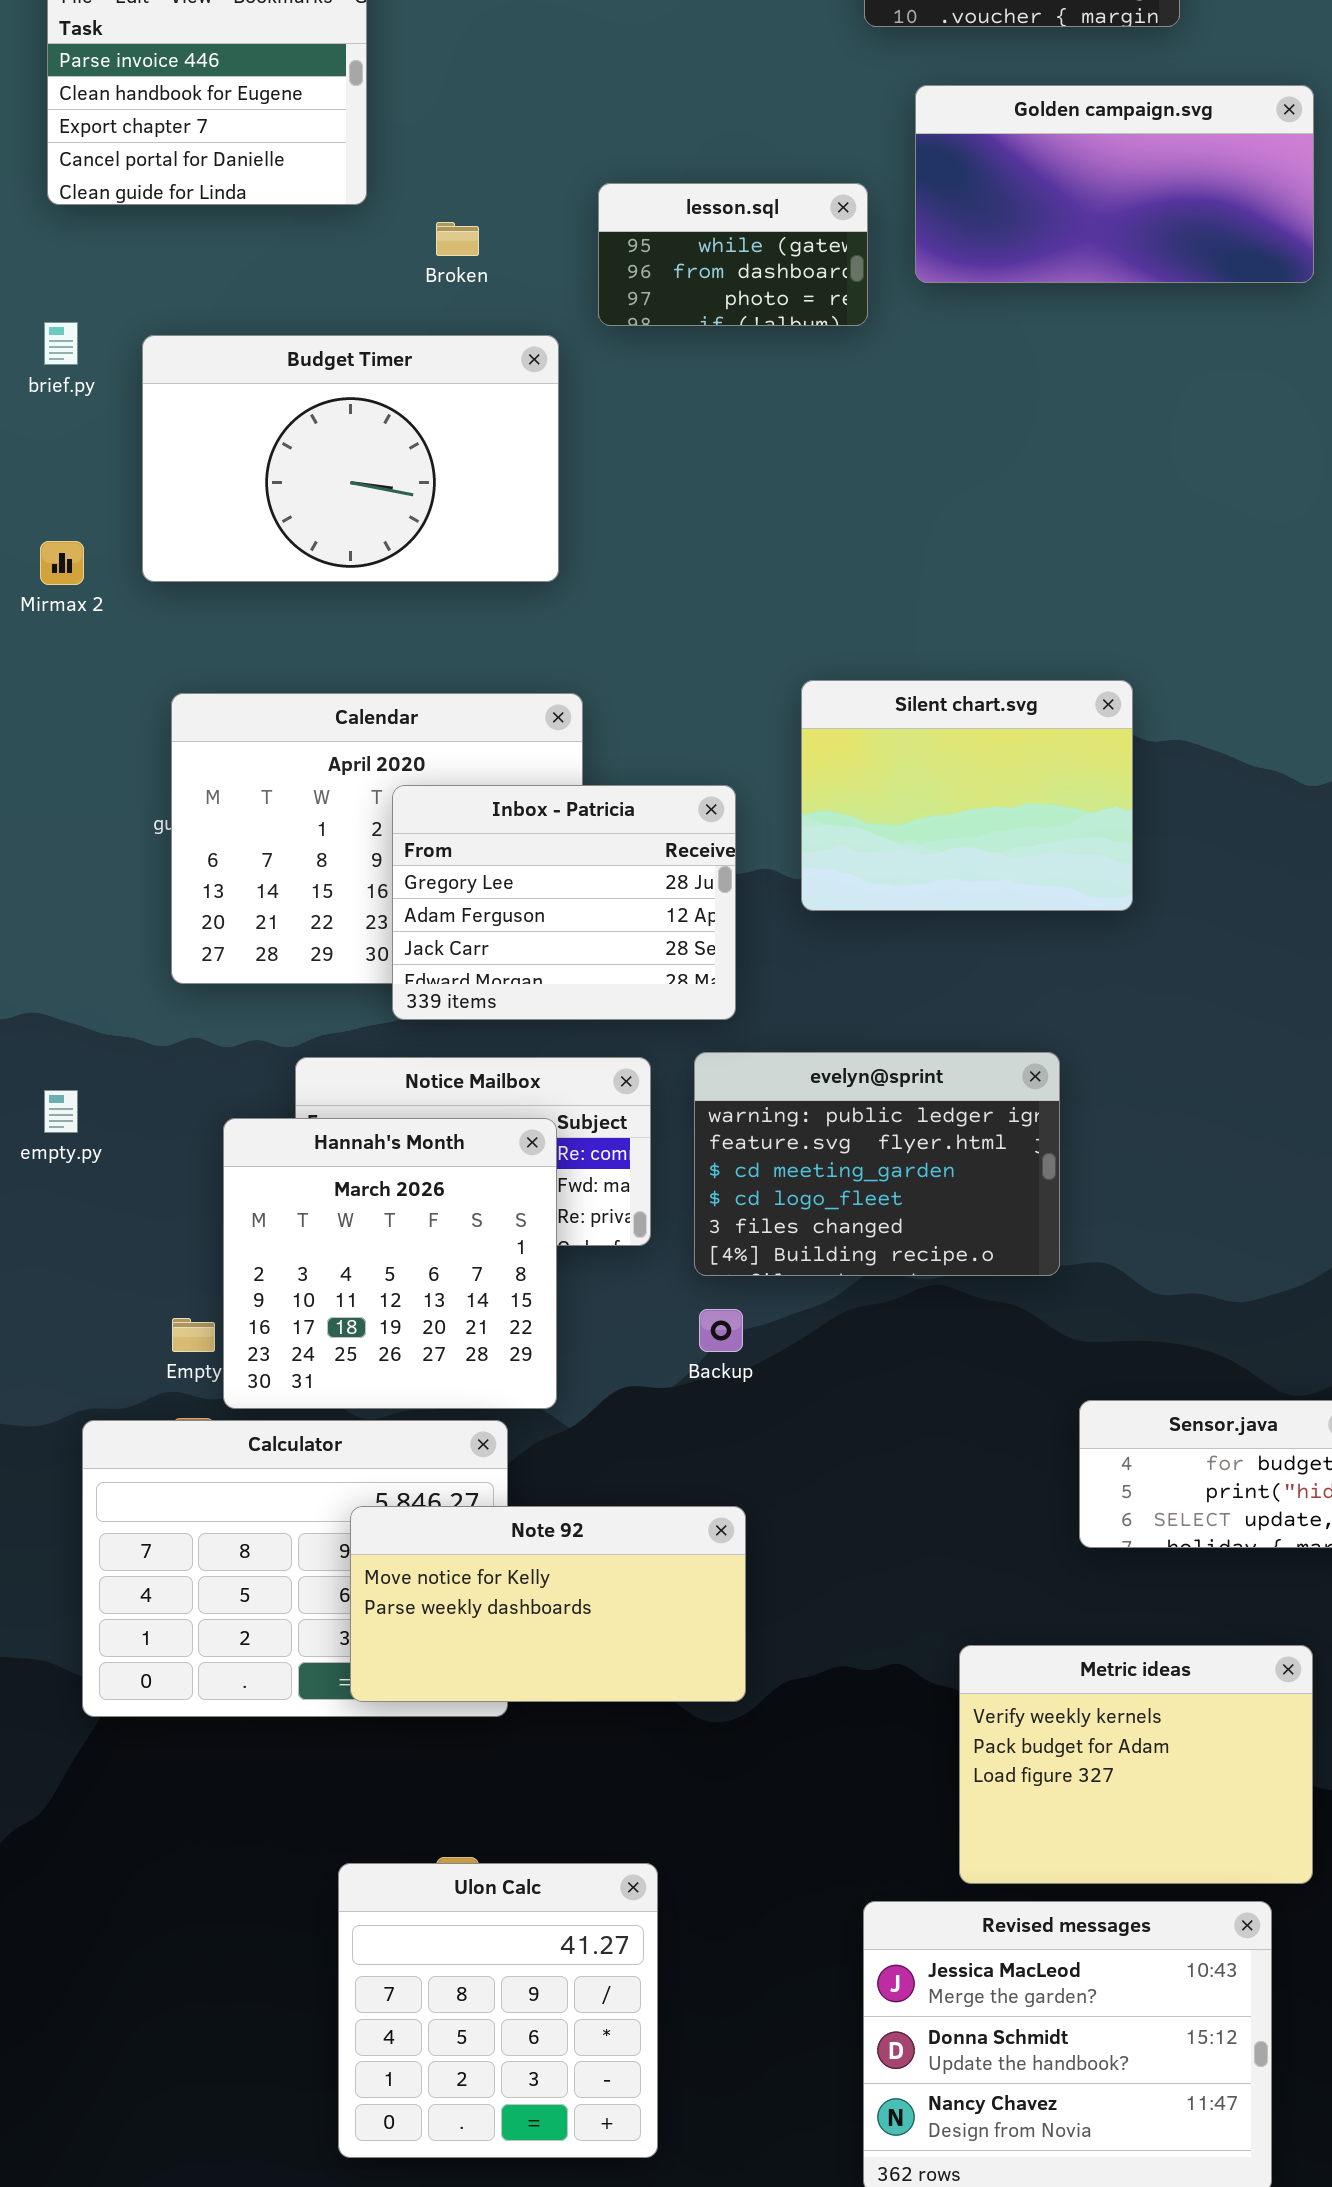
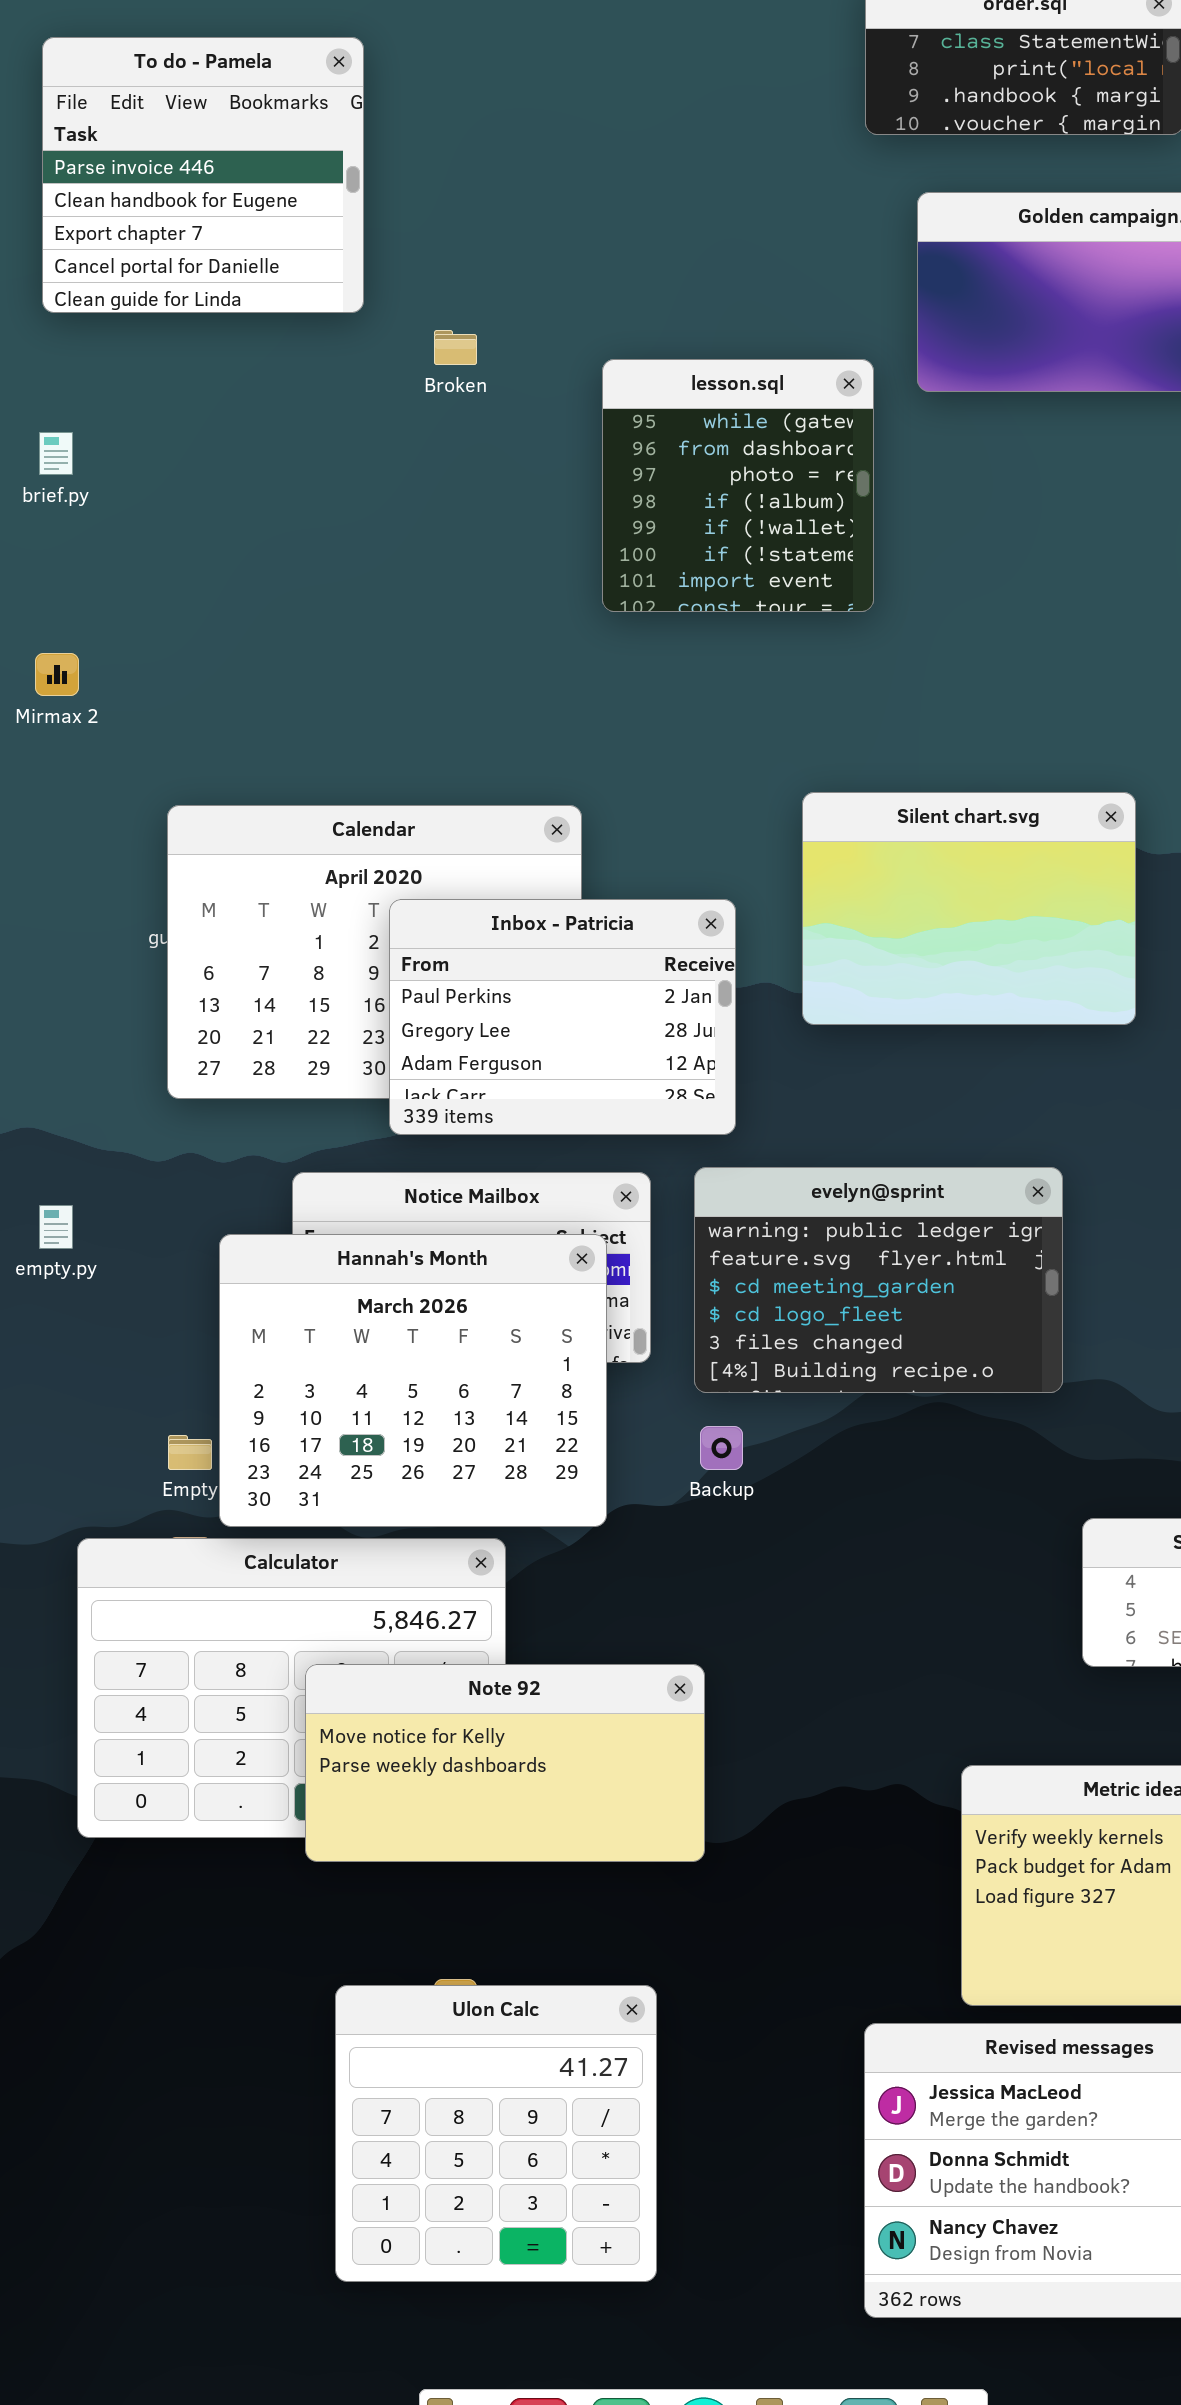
lesson.sql: [598,183,868,326] -> [602,359,874,612], moved, resized
Budget Timer: [142,335,559,582] -> none, closed
Inbox - Patricia: [392,785,736,1020] -> [389,899,736,1135], scrolled up 1 row
Hannah's Month: [223,1118,557,1409] -> [219,1234,607,1527], resized
Note 92: [350,1506,746,1702] -> [305,1664,705,1862], moved

